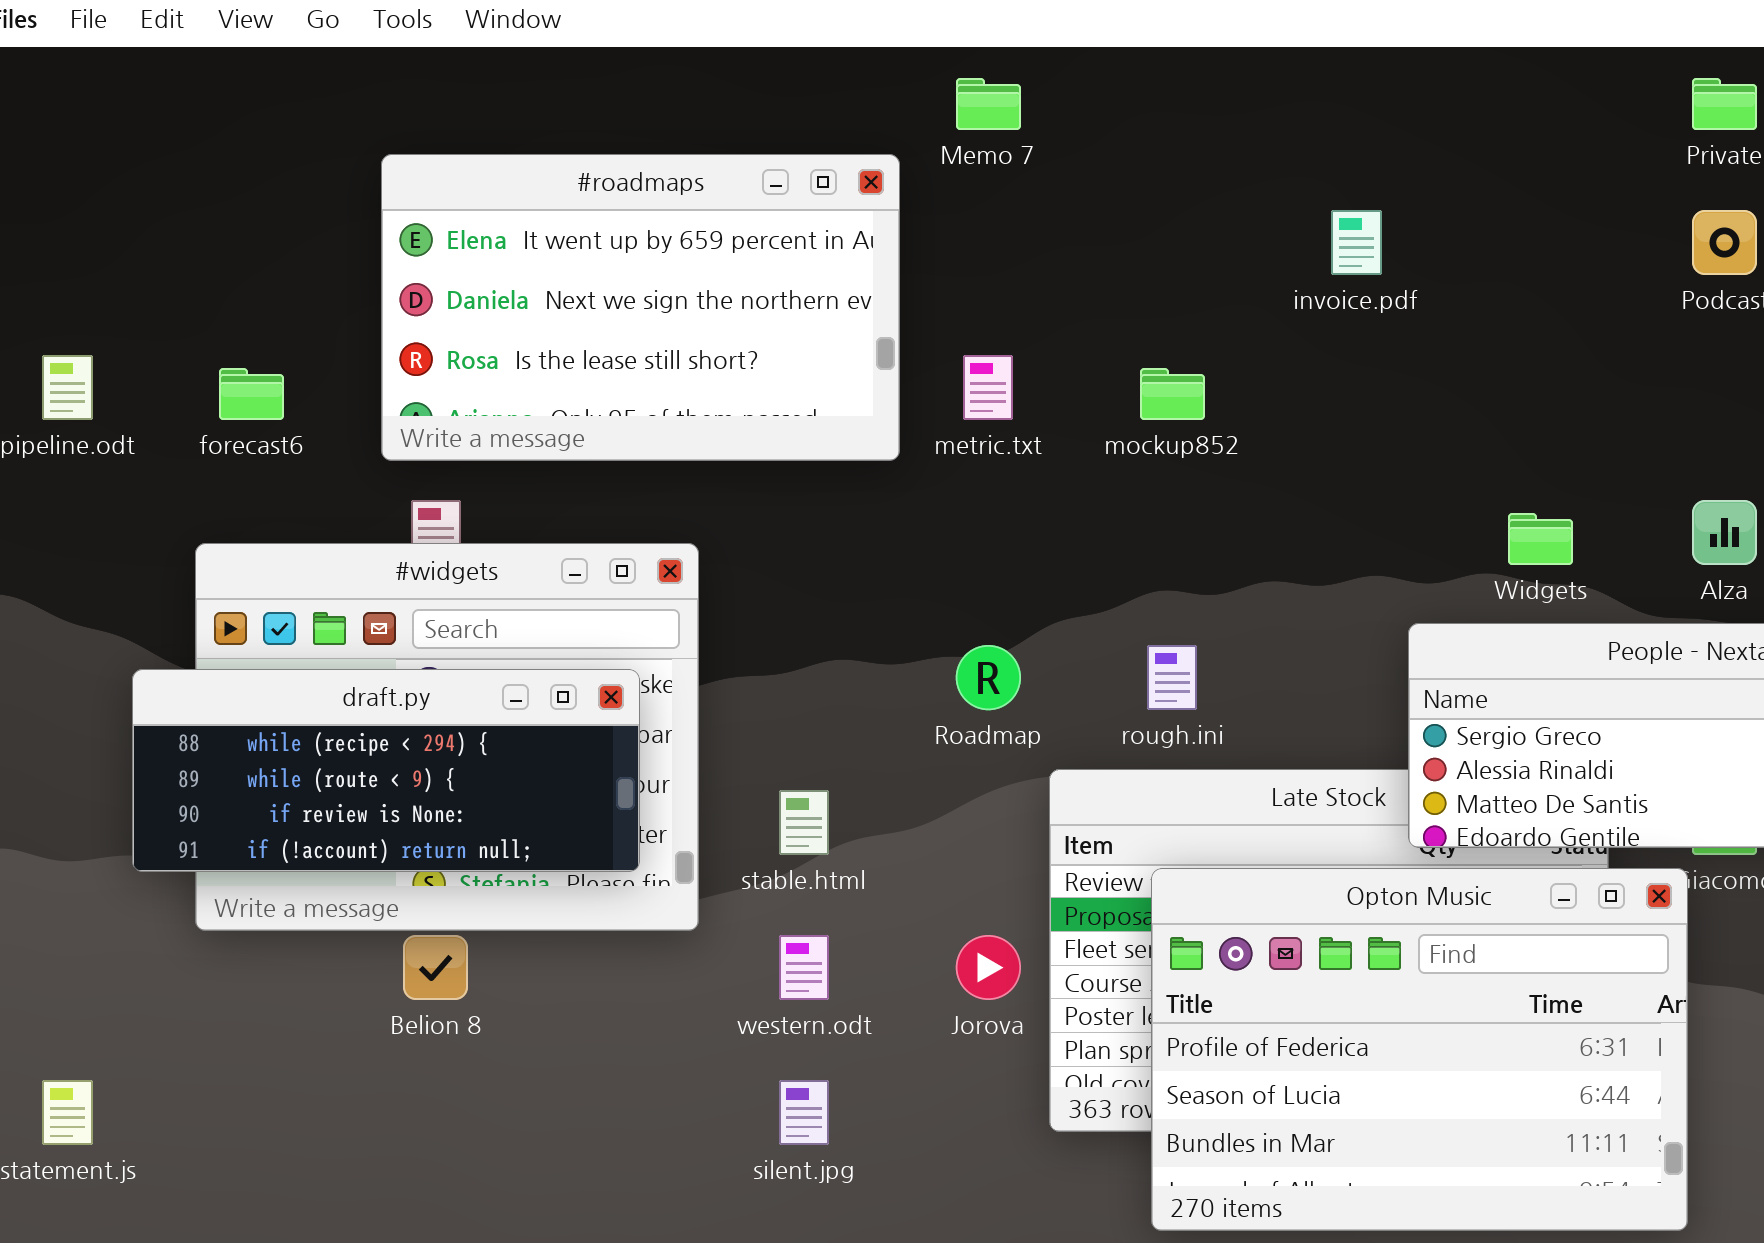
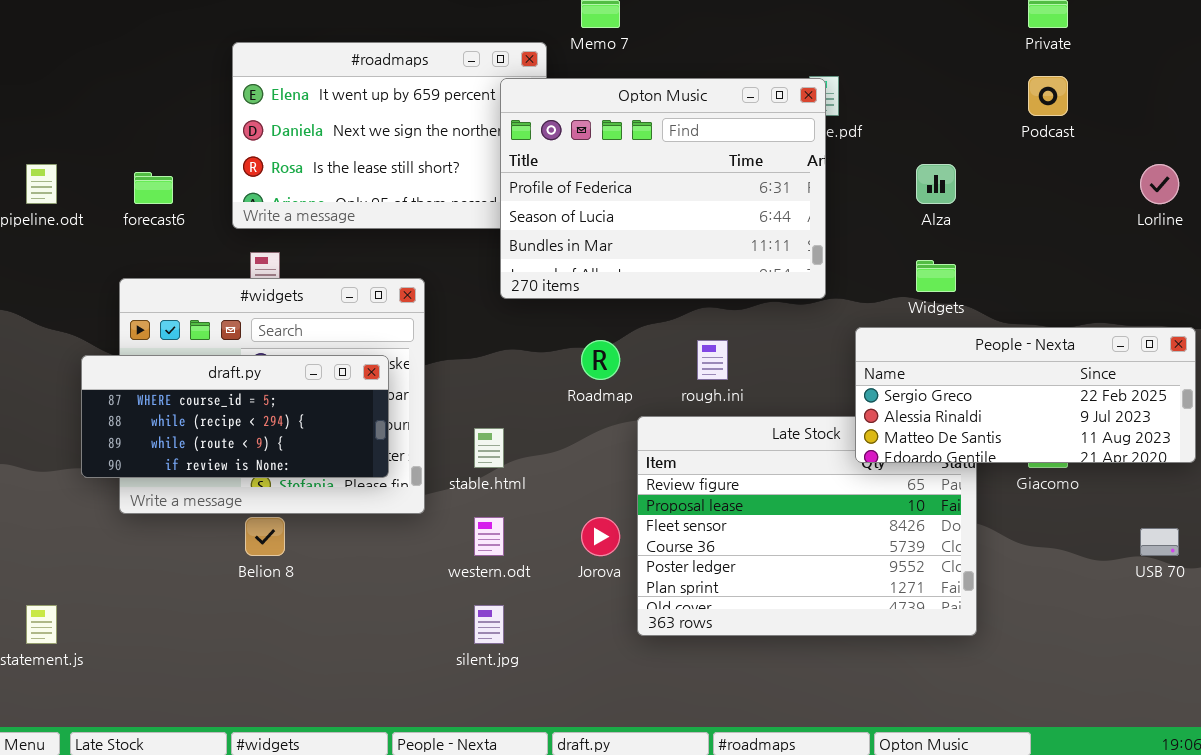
Alza: [1692,500,1757,565] -> [916,164,956,204], moved
draft.py: [132,669,640,872] -> [81,355,389,478], scrolled up 1 row
Opton Music: [1151,868,1688,1231] -> [500,78,826,299], moved

